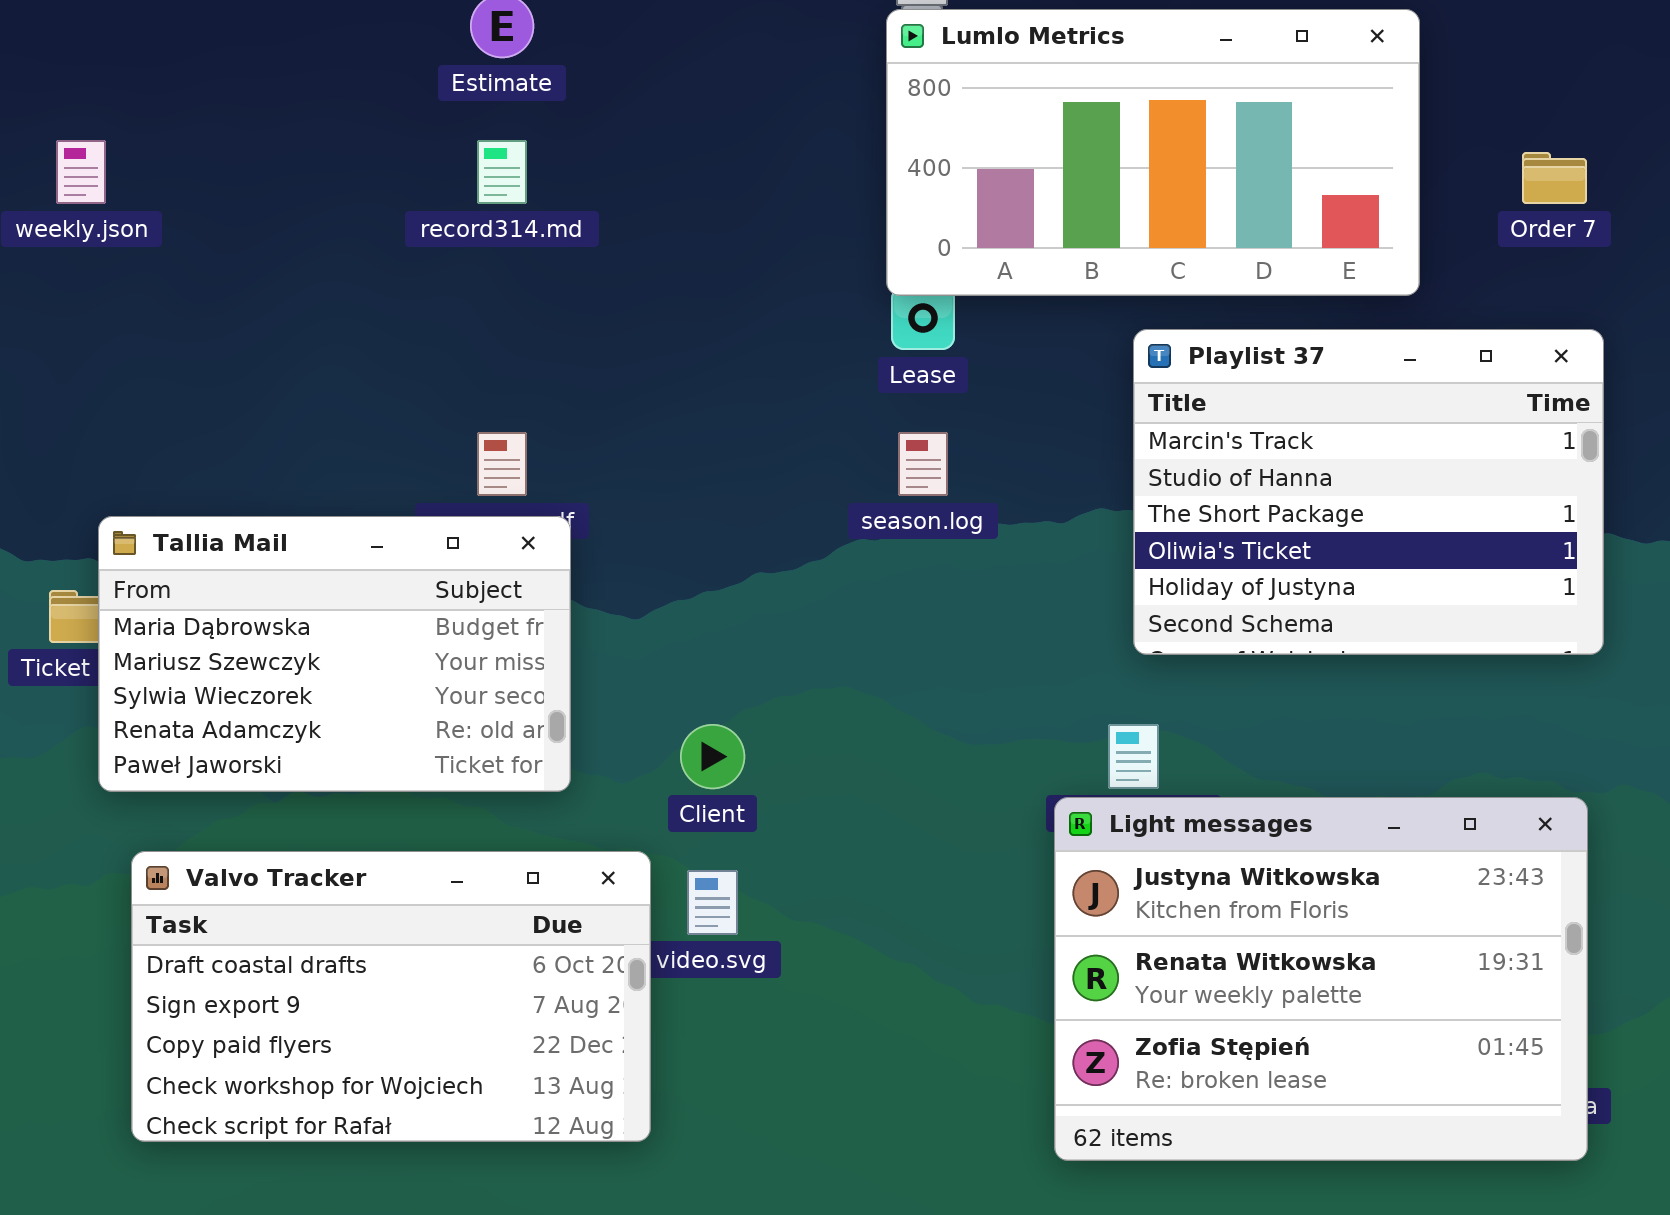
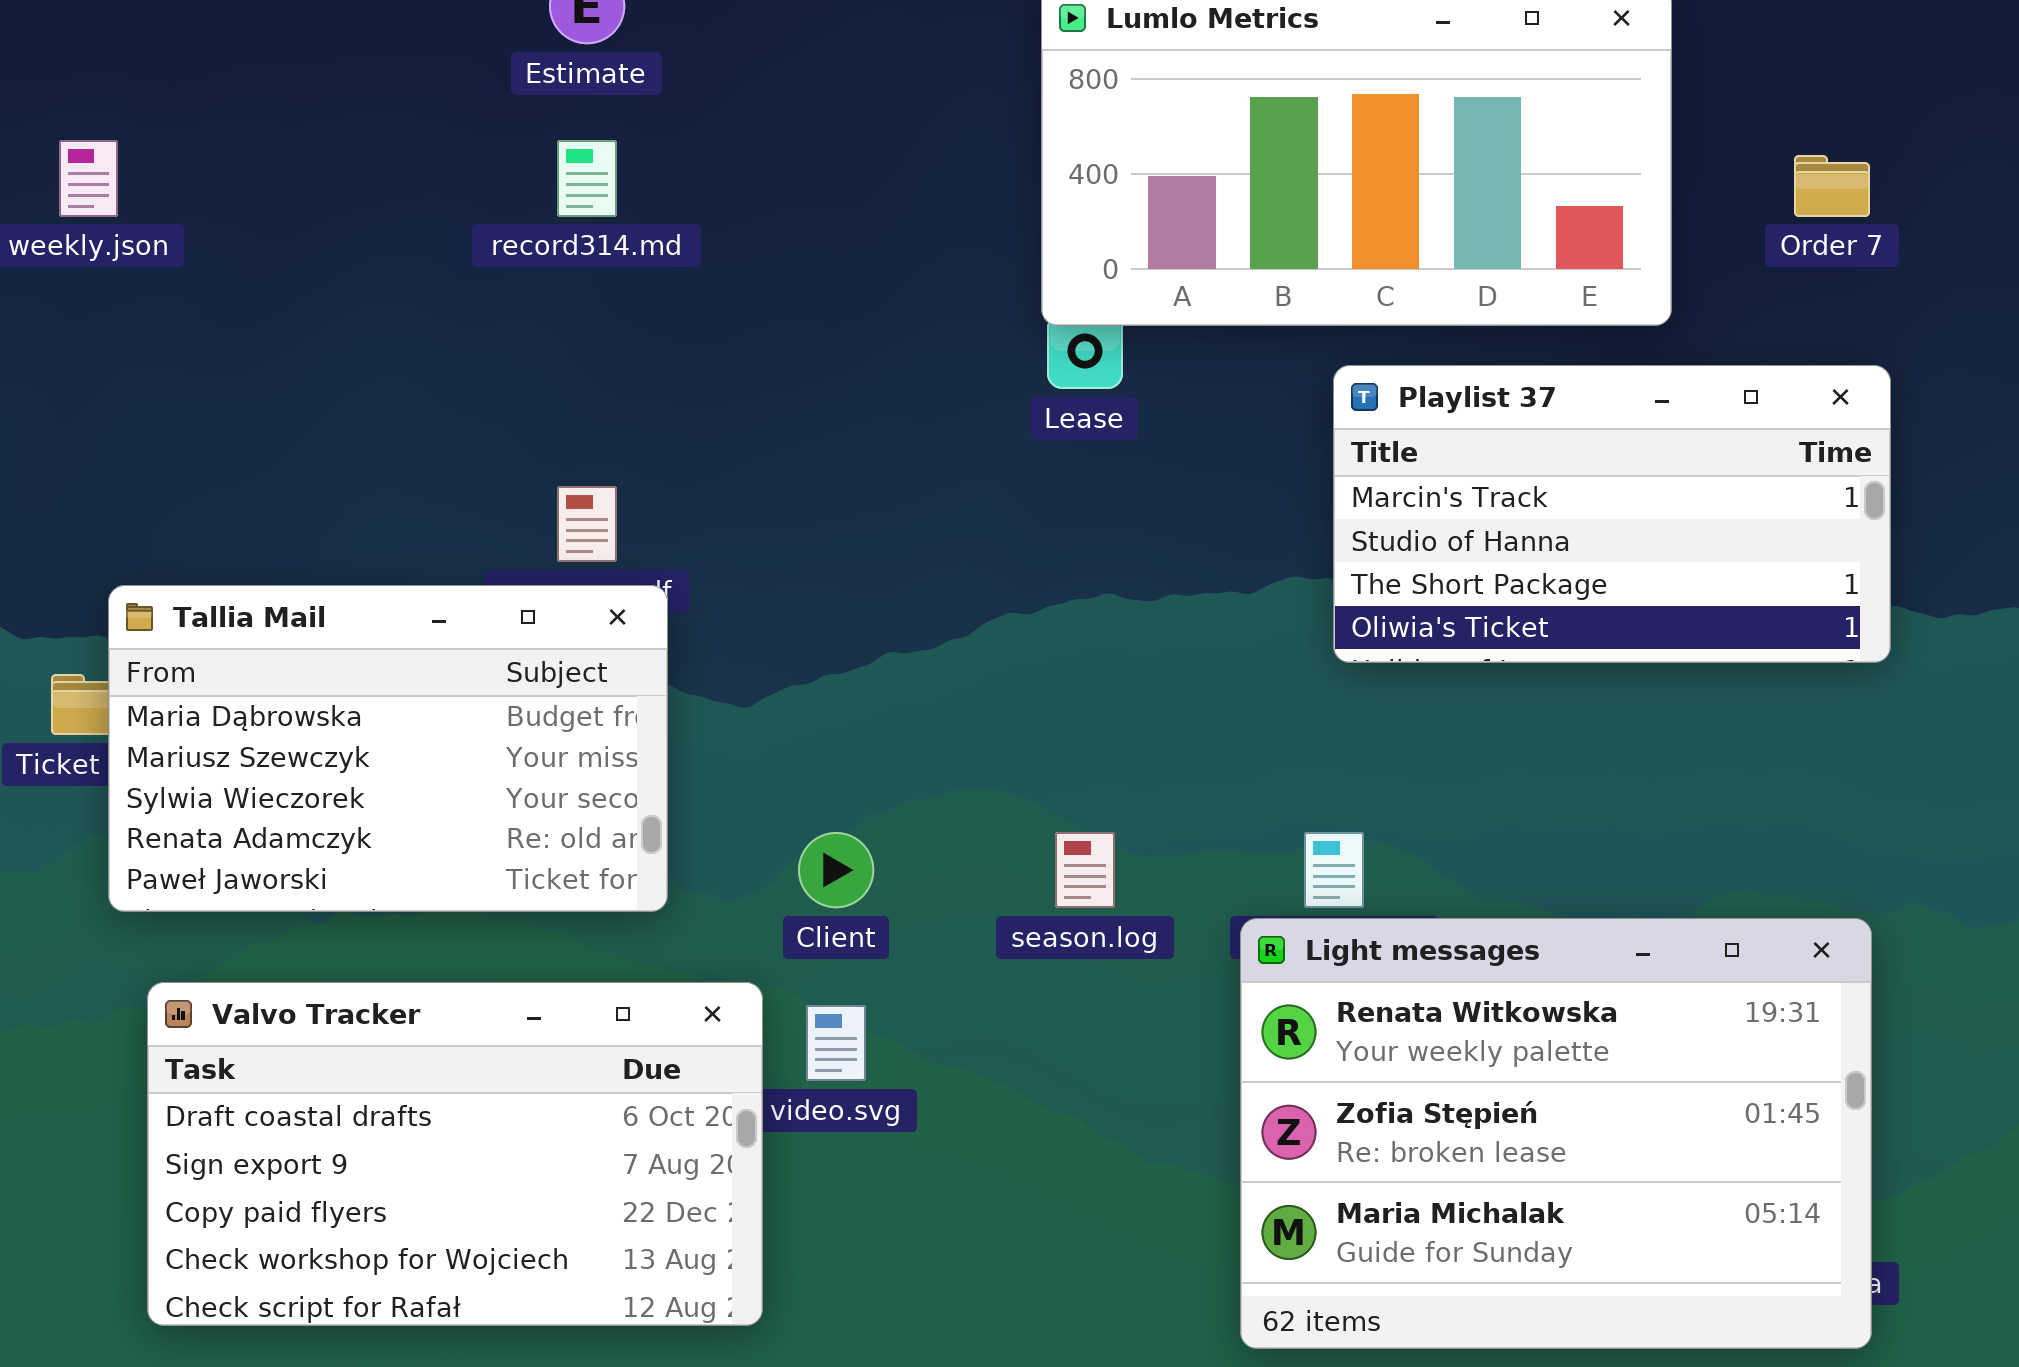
Playlist 37: [1133,329,1604,655] -> [1333,365,1891,663], resized
season.log: [898,432,948,496] -> [1055,832,1115,908], moved
Light messages: [1054,797,1588,1161] -> [1240,918,1872,1349], scrolled down 1 row

